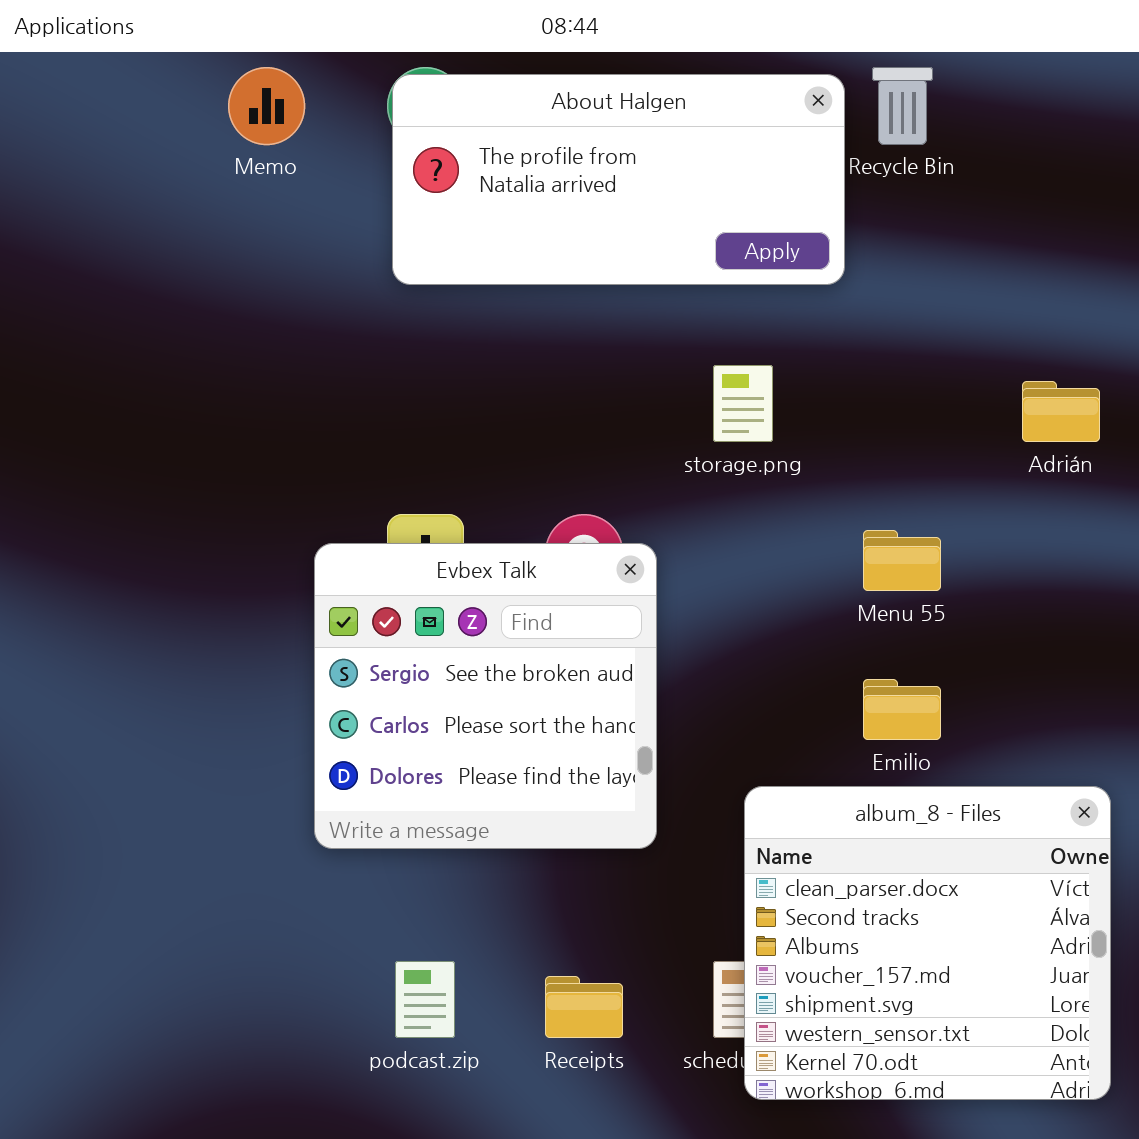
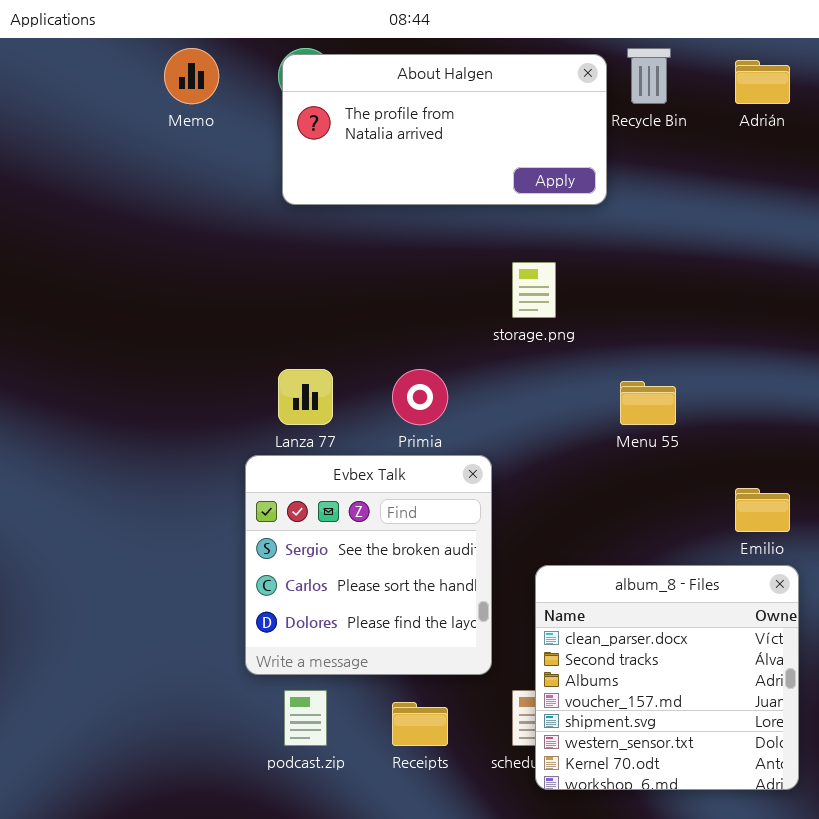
Adrián: [1022,381,1100,442] -> [735,60,790,104], moved
Evbex Talk: [314,543,657,849] -> [245,455,492,675], moved
Emilio: [863,679,941,740] -> [735,488,790,532], moved

